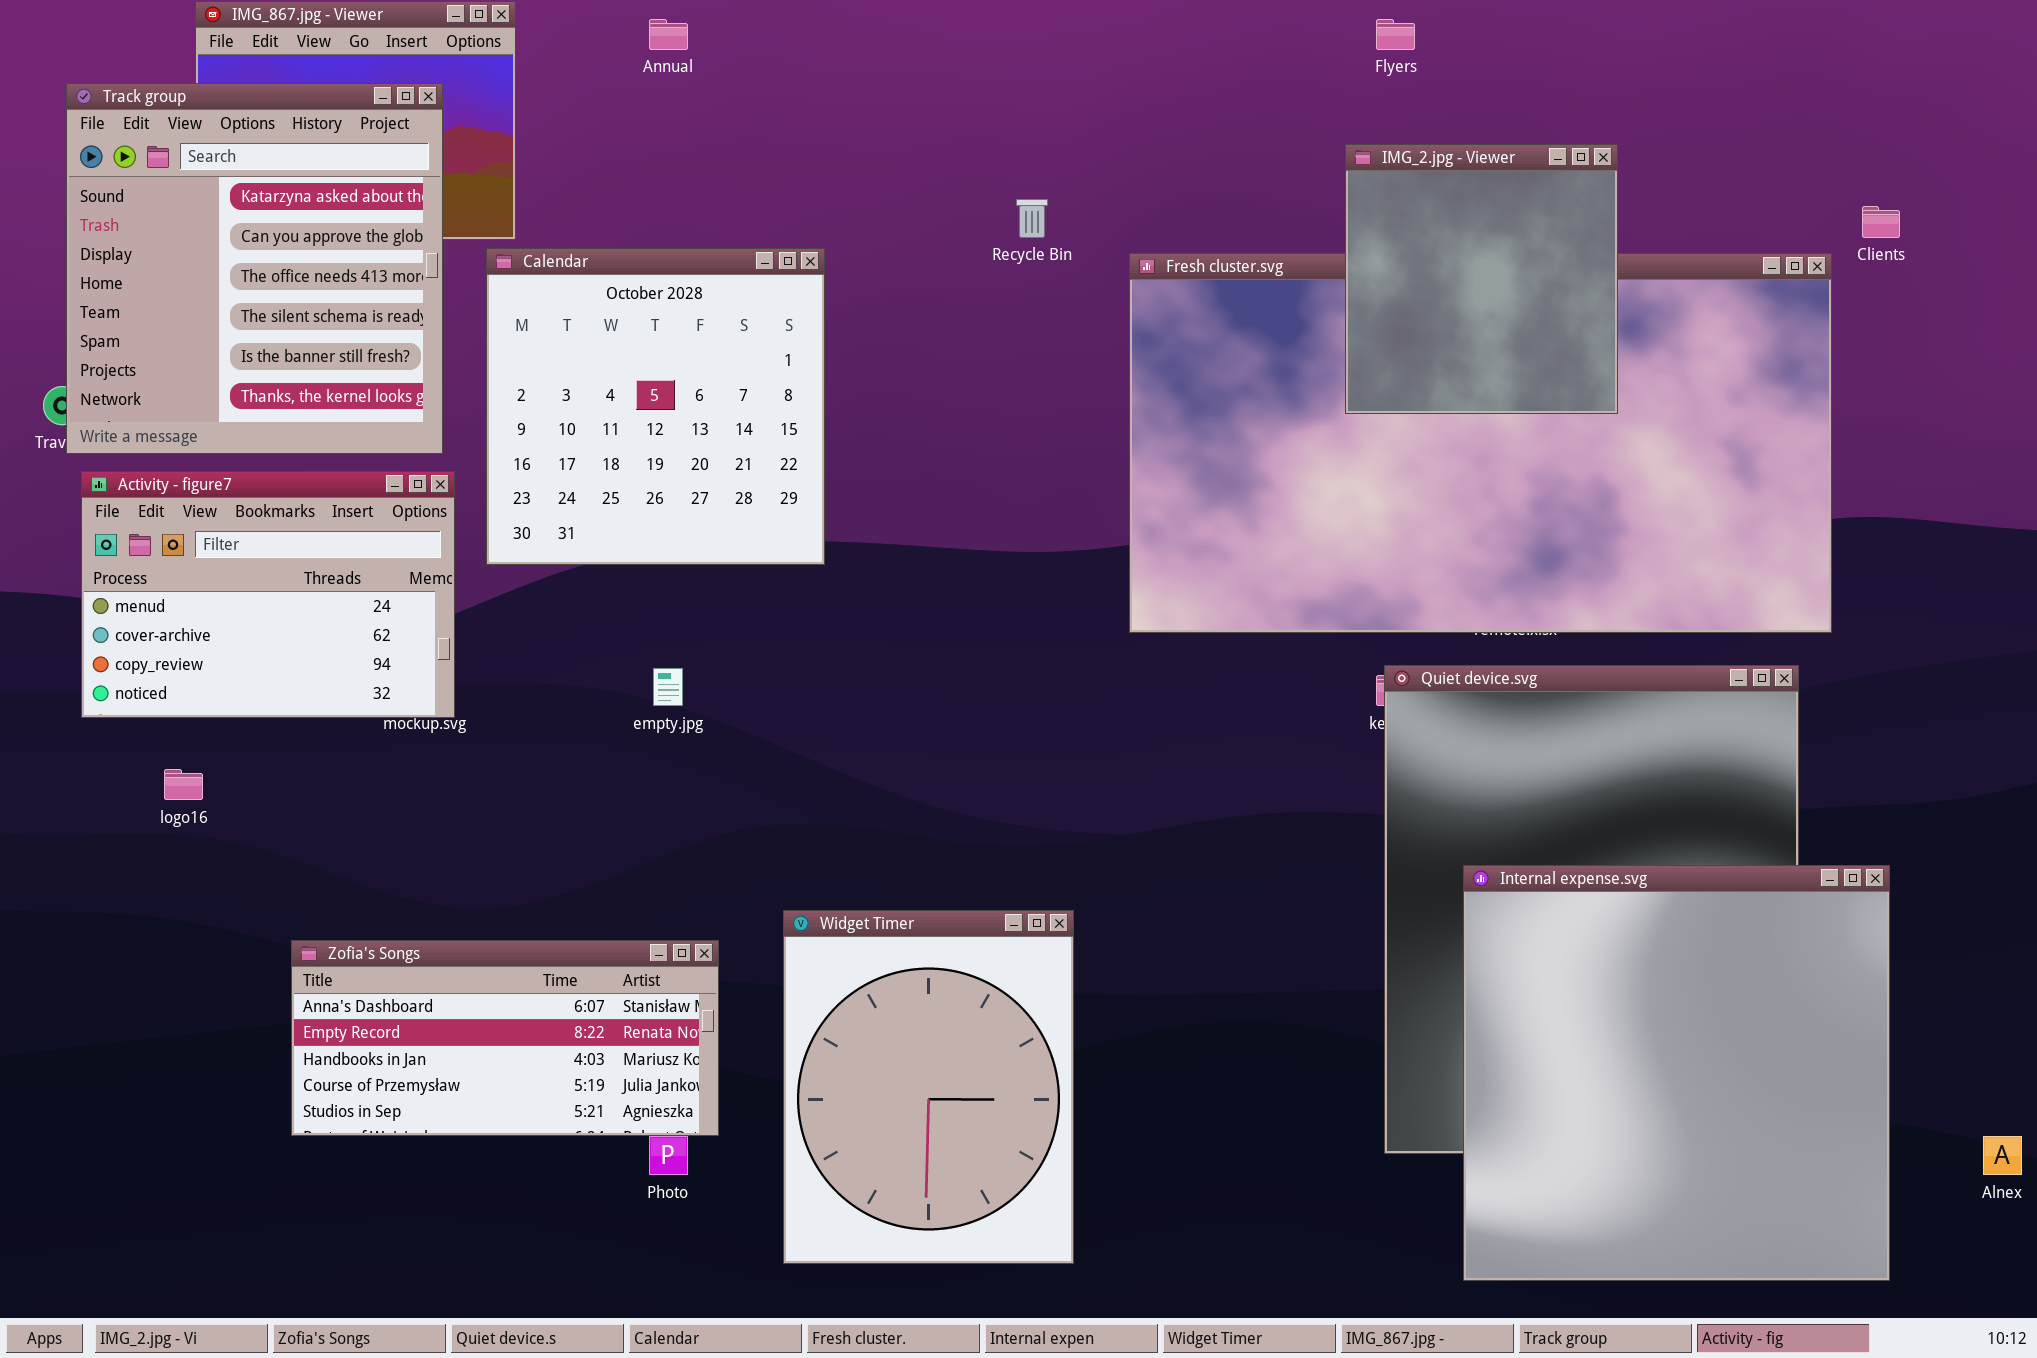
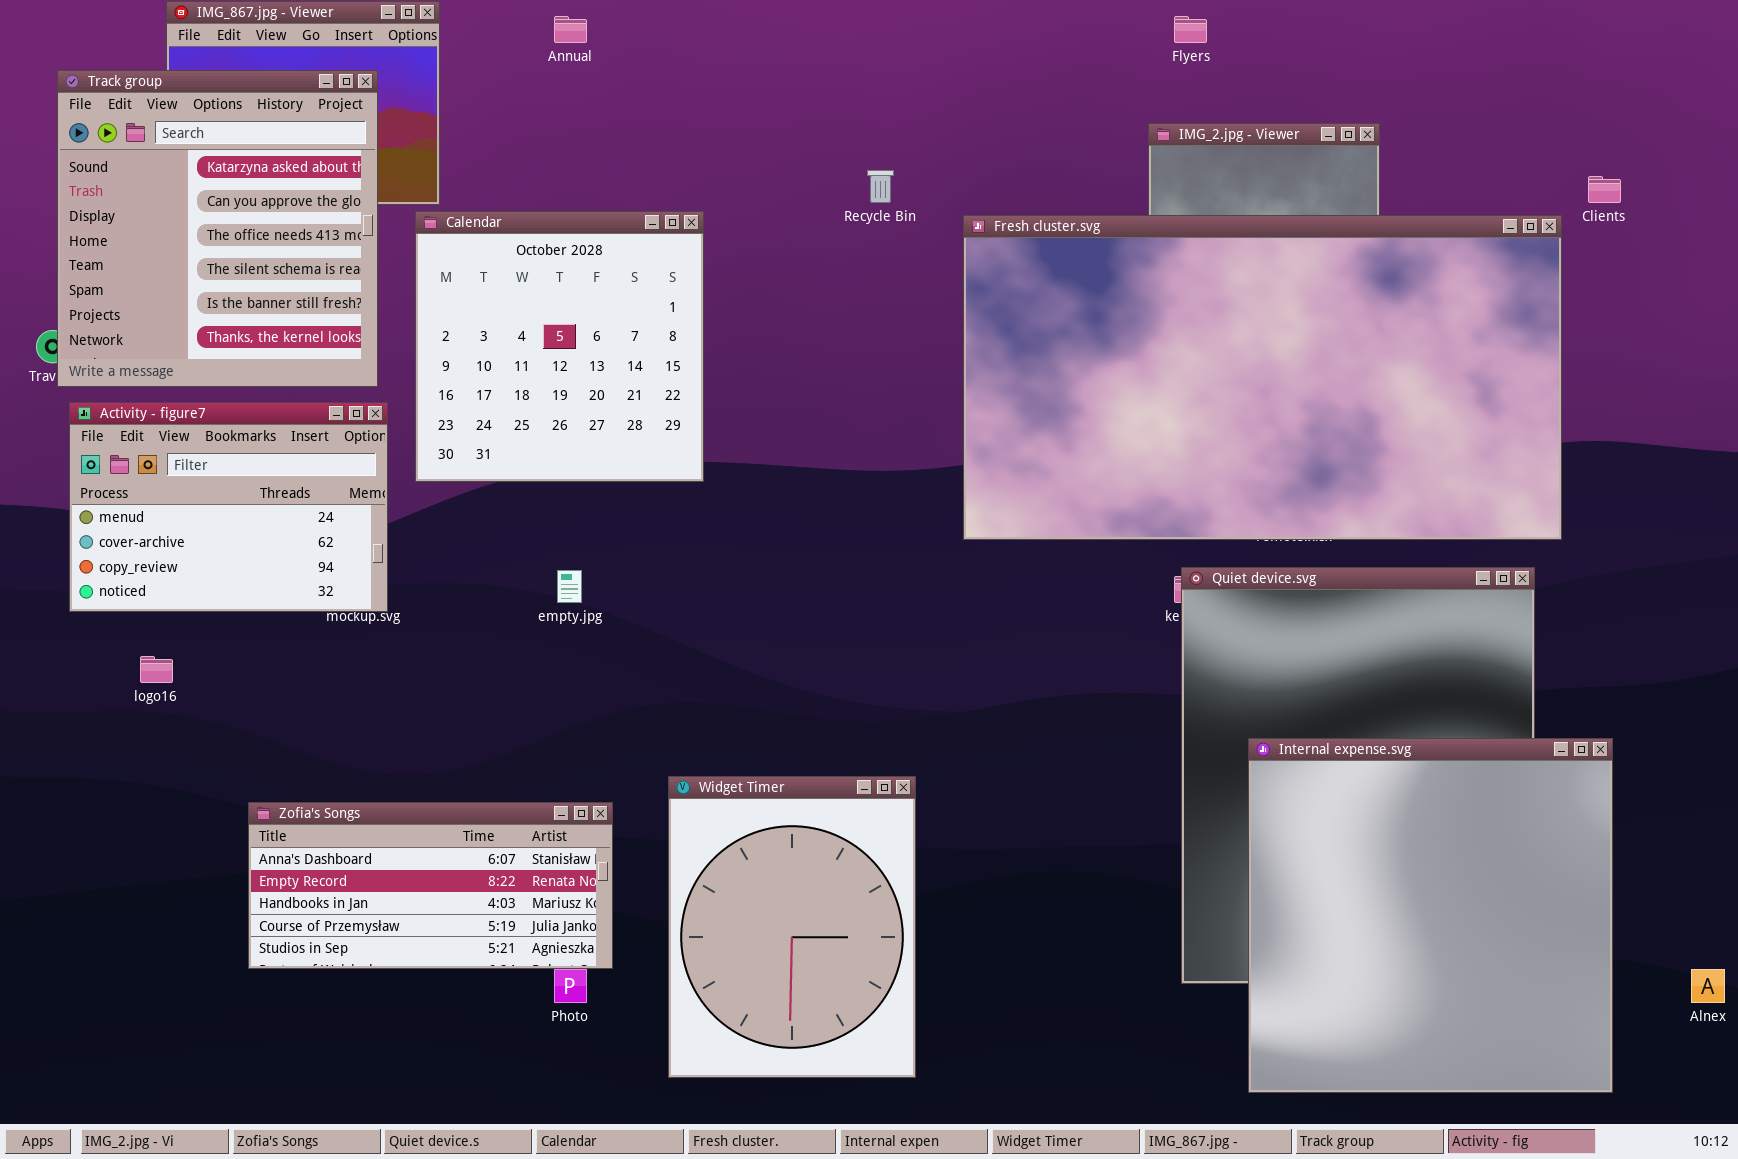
Fresh cluster.svg: [1129,253,1832,633] -> [963,215,1562,540], raised

